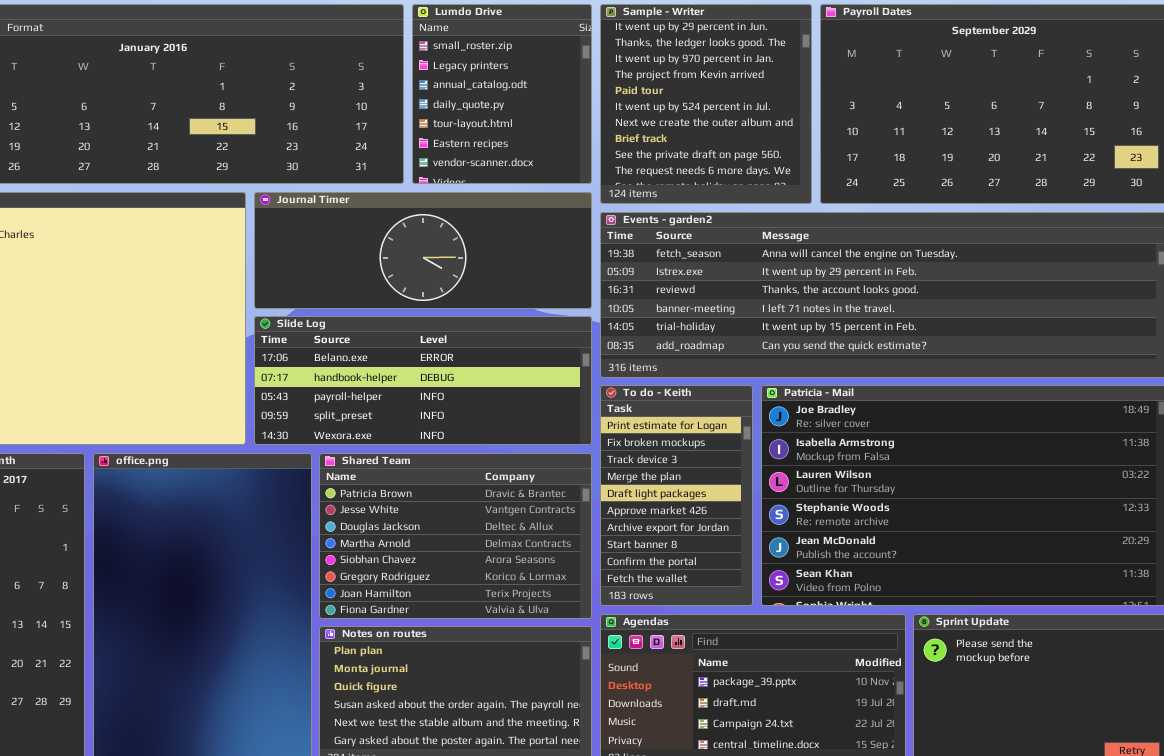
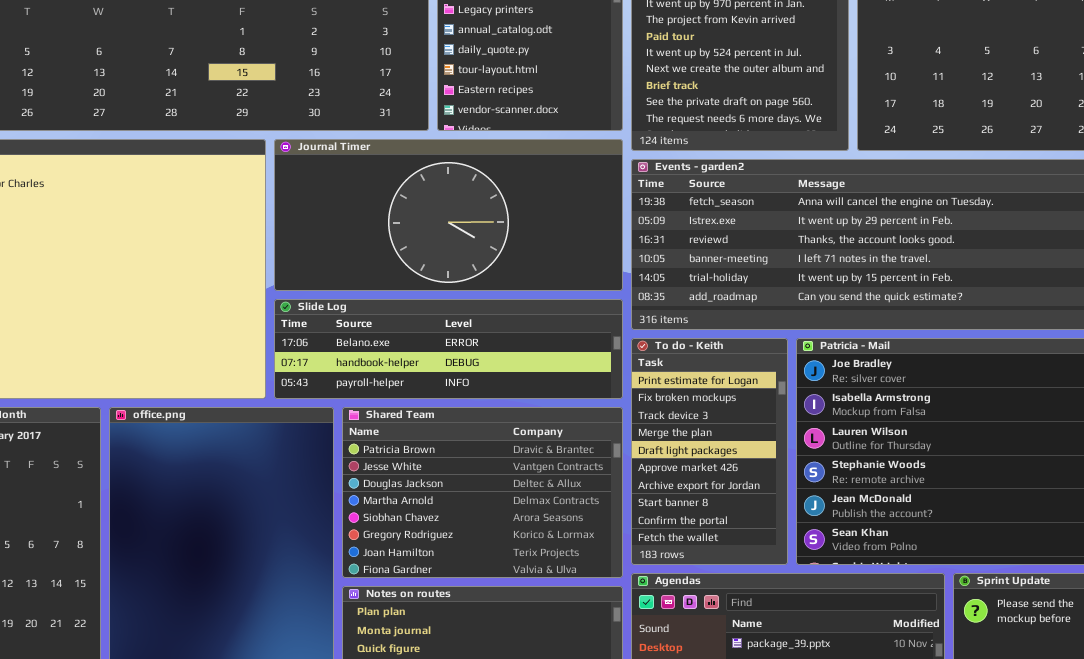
Journal Timer: [254,192,592,309] -> [274,139,623,291], resized
Slide Log: [254,316,592,445] -> [274,299,623,399], resized

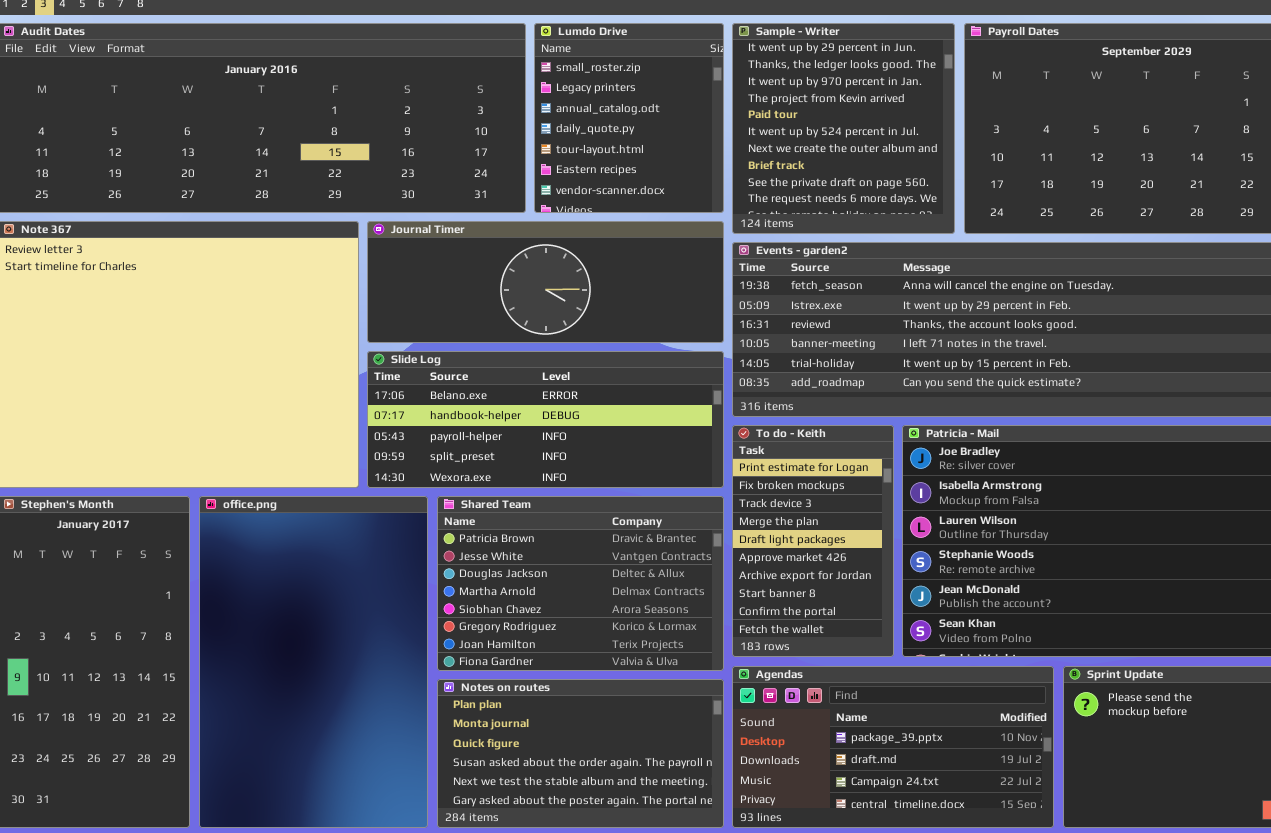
Journal Timer: [274,139,623,291] -> [367,221,724,343], resized
Slide Log: [274,299,623,399] -> [367,351,724,488], resized

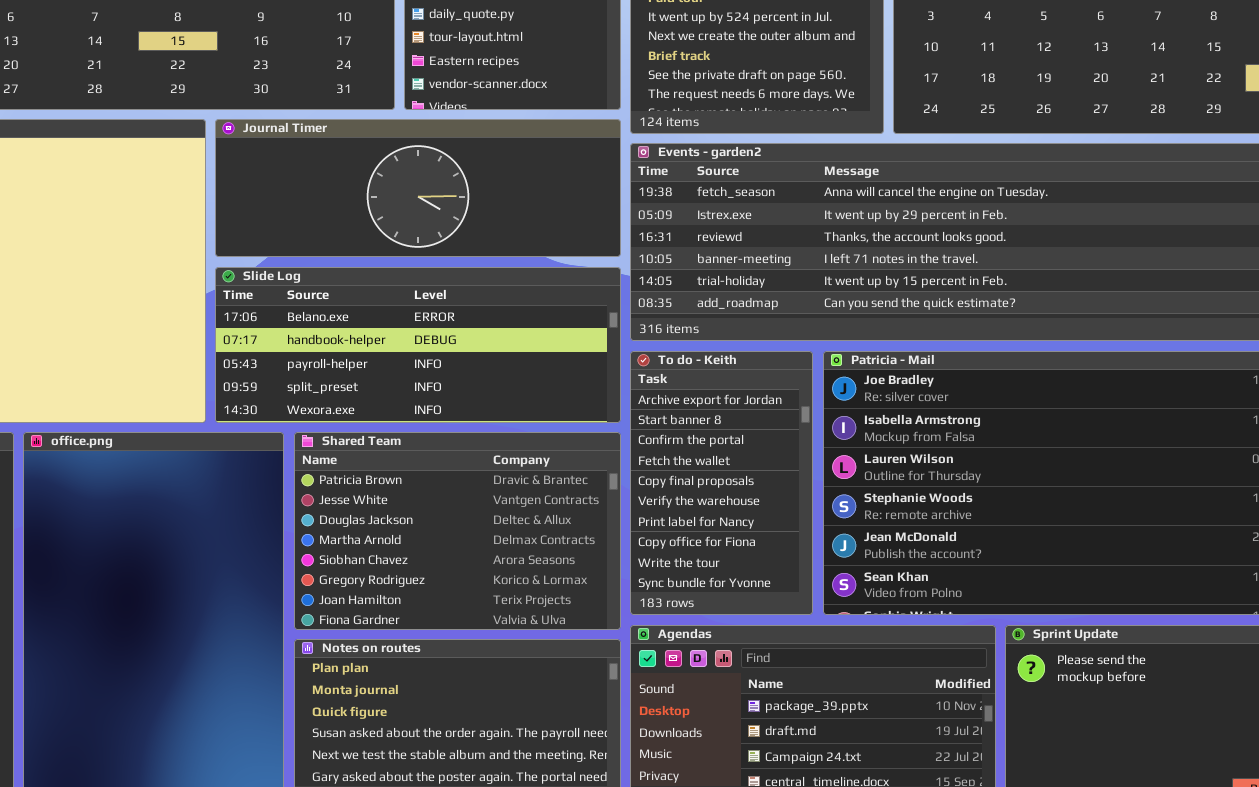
To do - Keith: [732,425,894,657] -> [630,351,813,615], scrolled down 6 rows

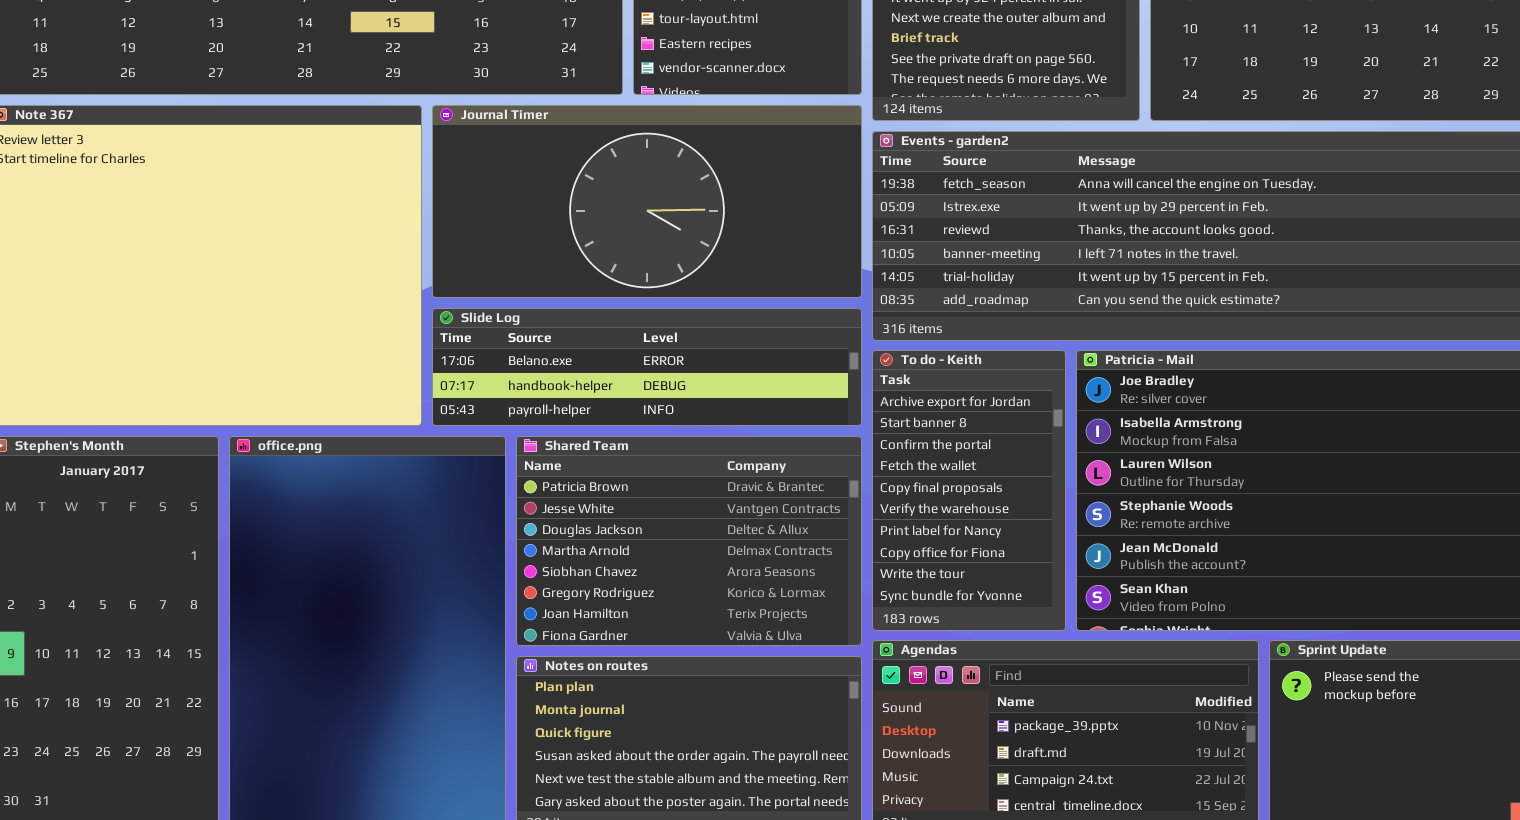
Journal Timer: [215,119,621,257] -> [432,105,862,298], resized
Slide Log: [215,267,621,423] -> [432,308,862,426], resized

